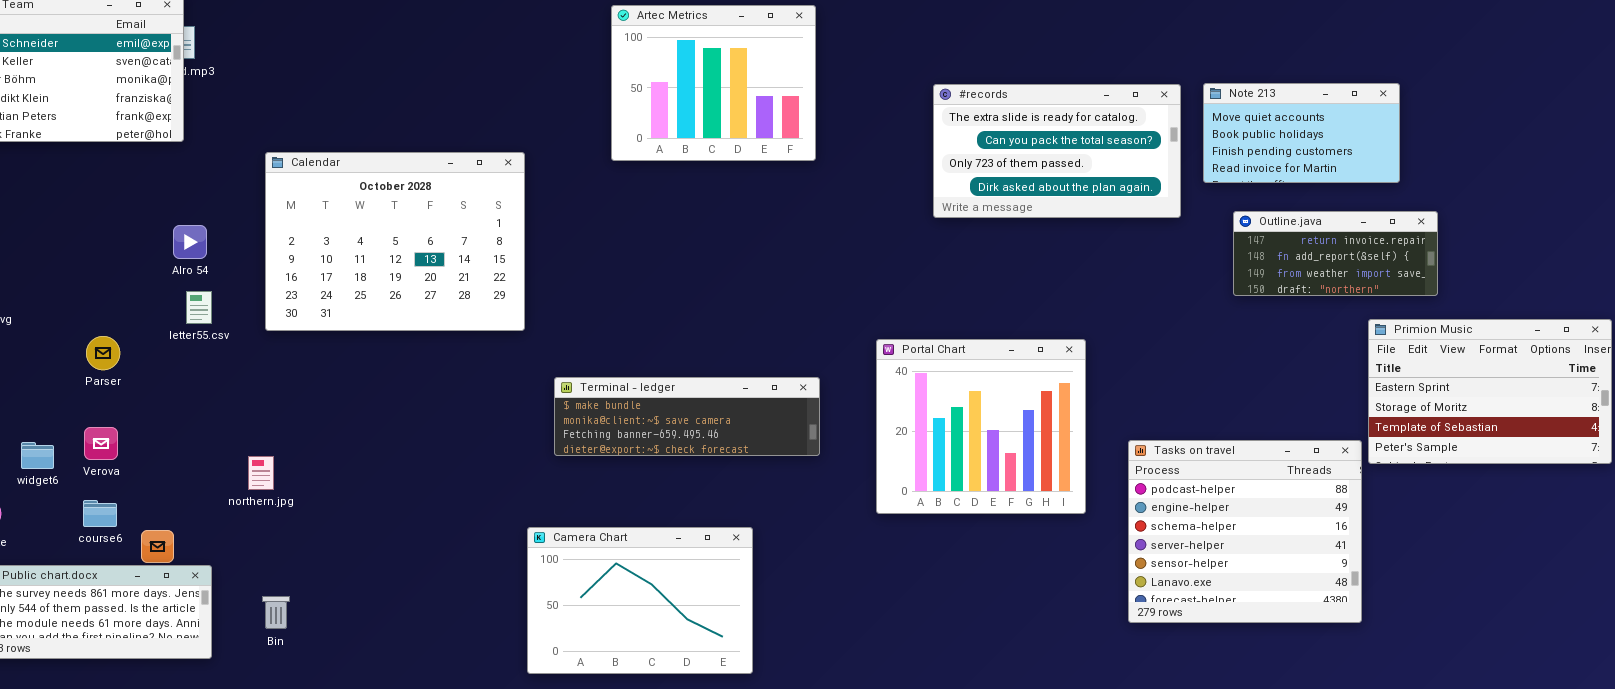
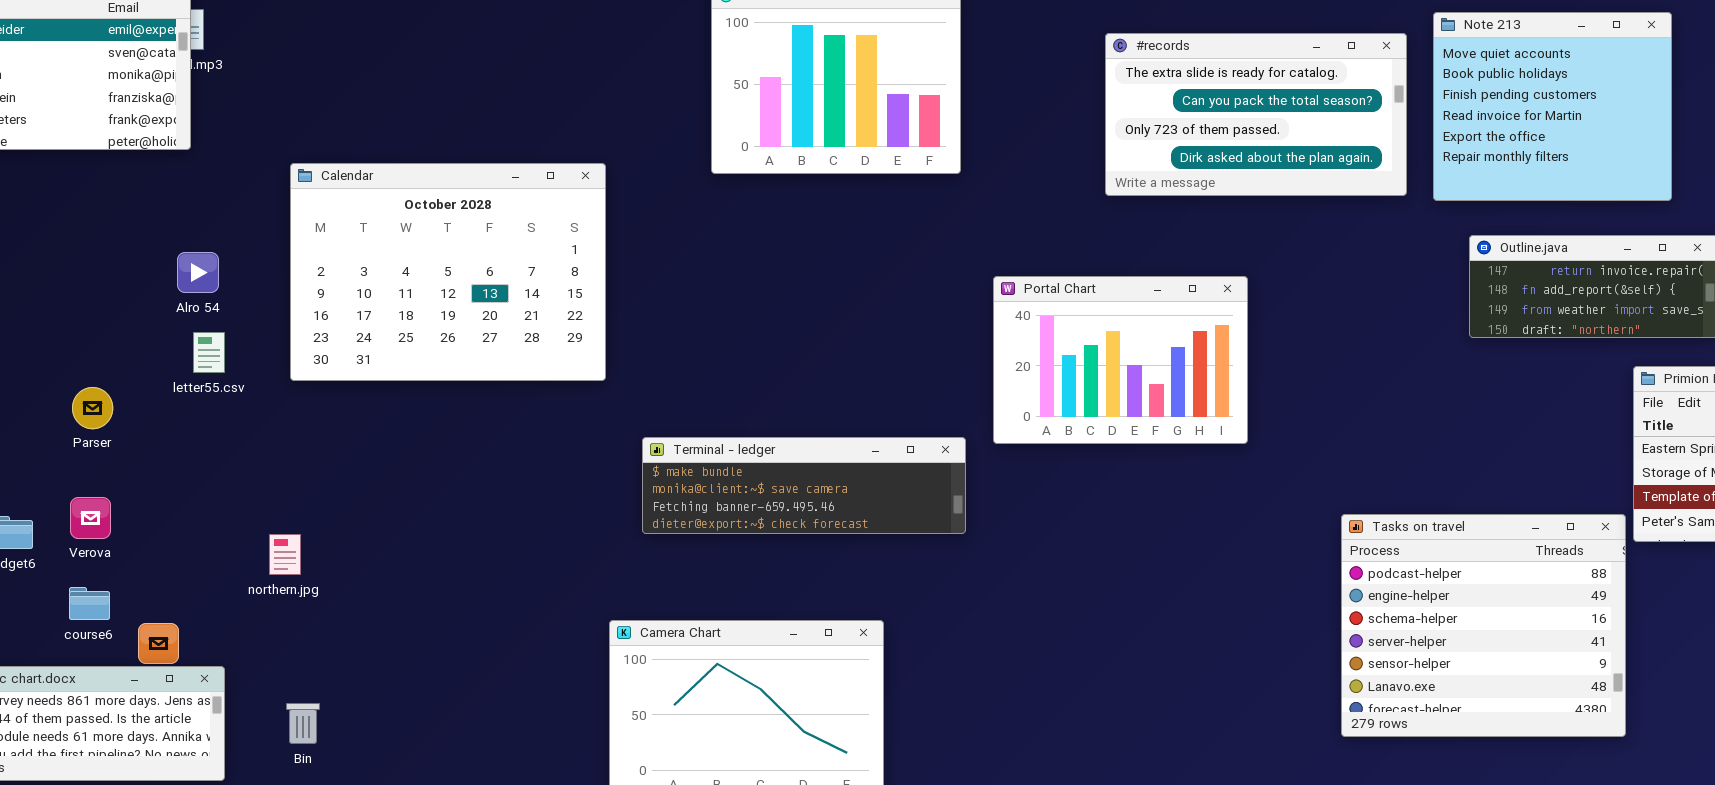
Note 213: [1203,83,1400,183] -> [1433,12,1672,201], resized
#records: [933,84,1181,218] -> [1105,33,1407,196], moved
Portal Chart: [876,339,1086,514] -> [993,276,1248,444], moved, resized

